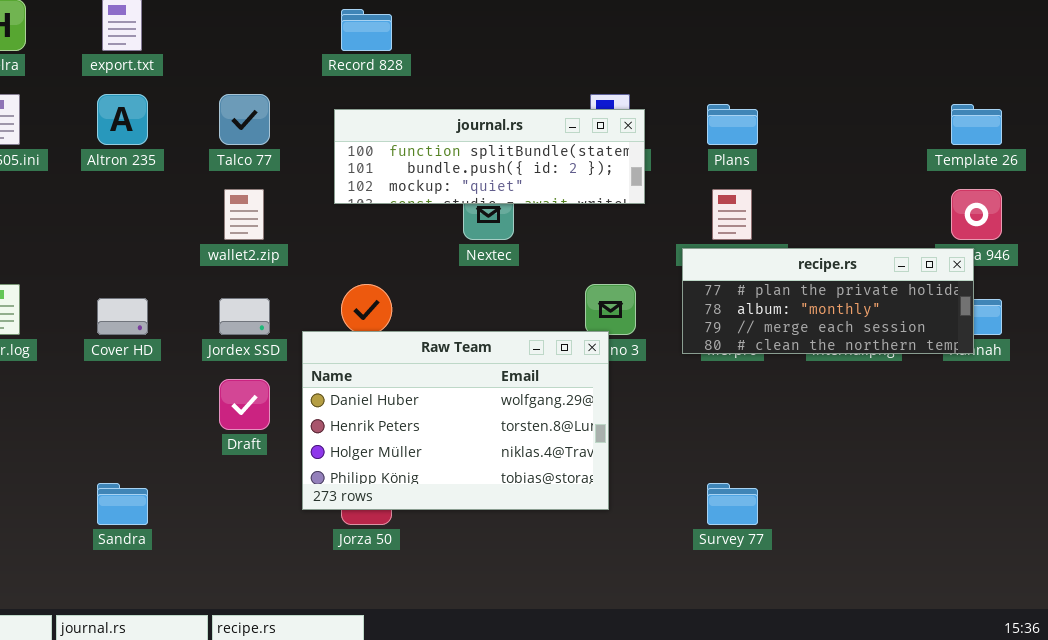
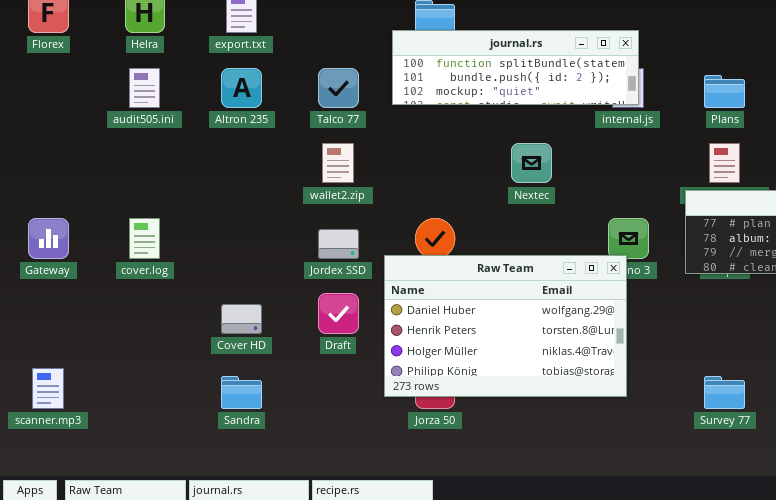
journal.rs: [334,109,645,204] -> [392,30,639,105], moved
Cover HD: [97,298,148,335] -> [221,304,262,334], moved

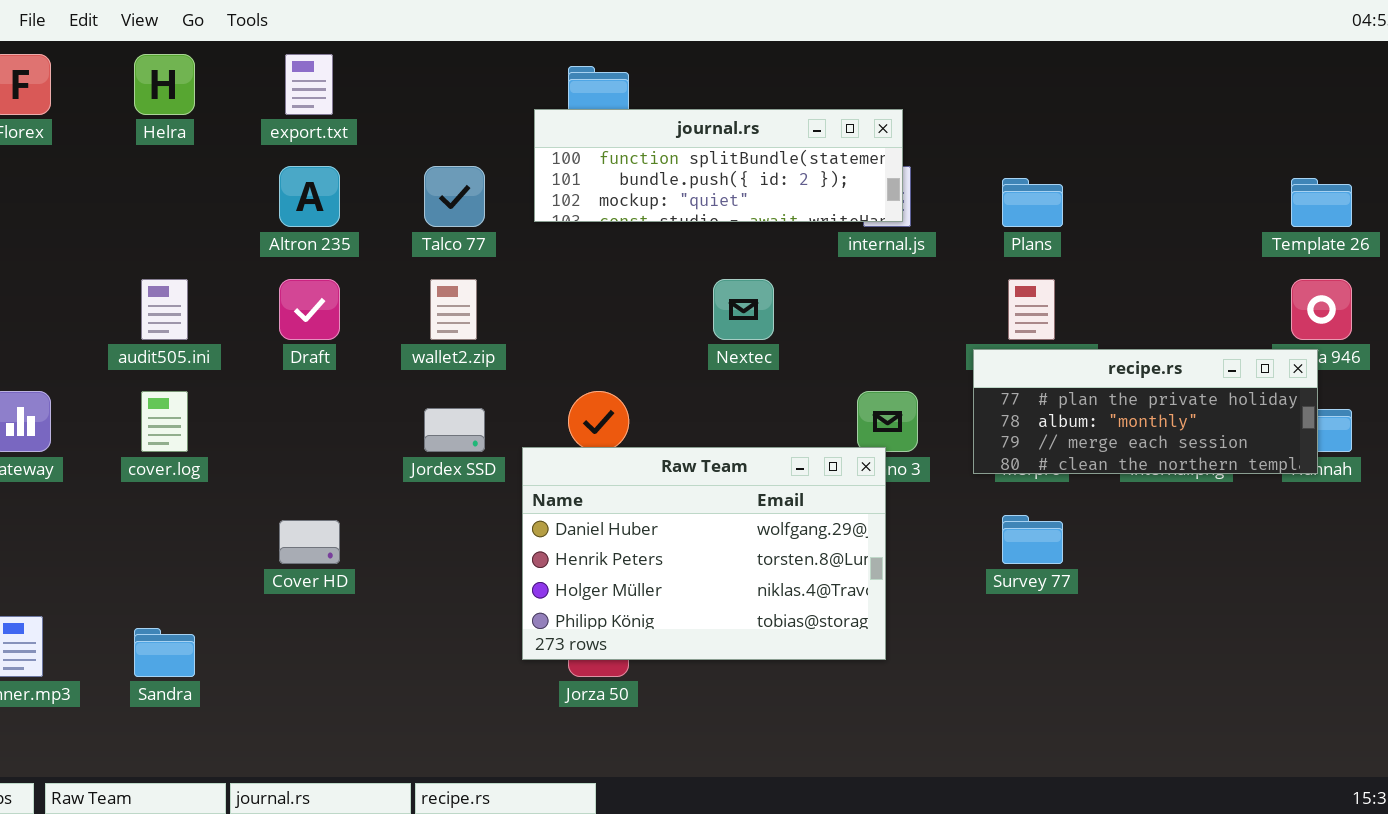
audit505.ini: [129,68,160,108] -> [141,279,188,340], moved
Draft: [318,293,359,334] -> [279,279,340,340], moved
Sandra: [221,376,262,409] -> [134,628,195,677], moved
Survey 77: [704,376,745,409] -> [1002,515,1063,564], moved

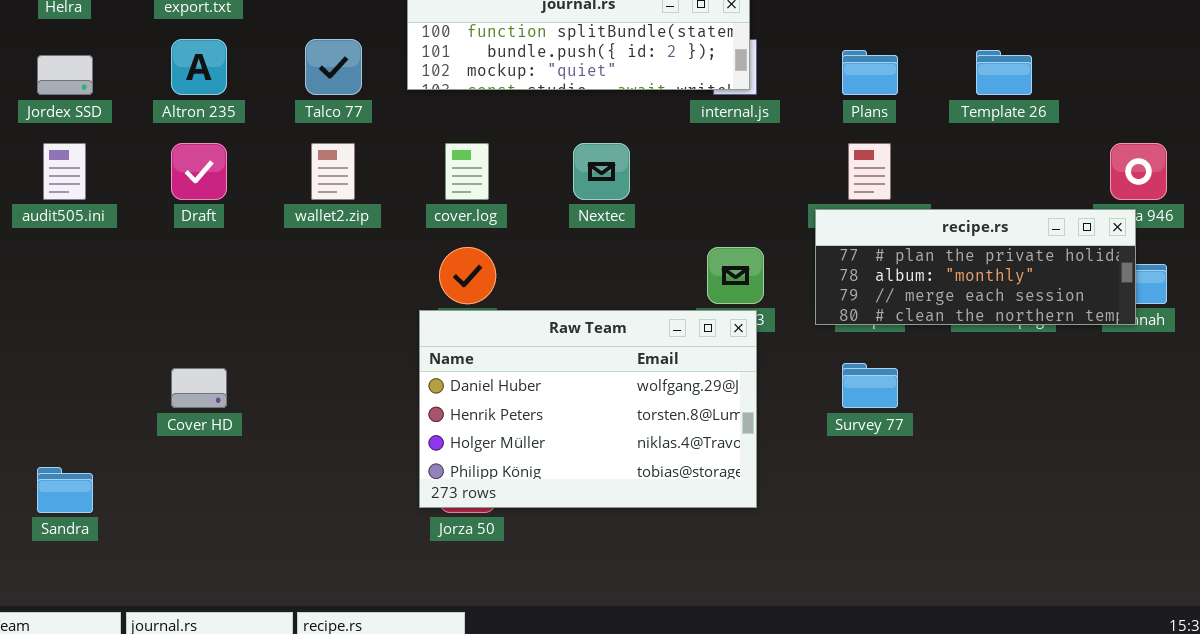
Template 26: [1291,178,1352,227] -> [976,50,1032,95], moved
cover.log: [141,391,188,452] -> [445,143,489,200], moved
Jordex SSD: [424,408,485,452] -> [37,55,93,95], moved
Raw Team: [522,447,886,660] -> [419,310,757,508], moved

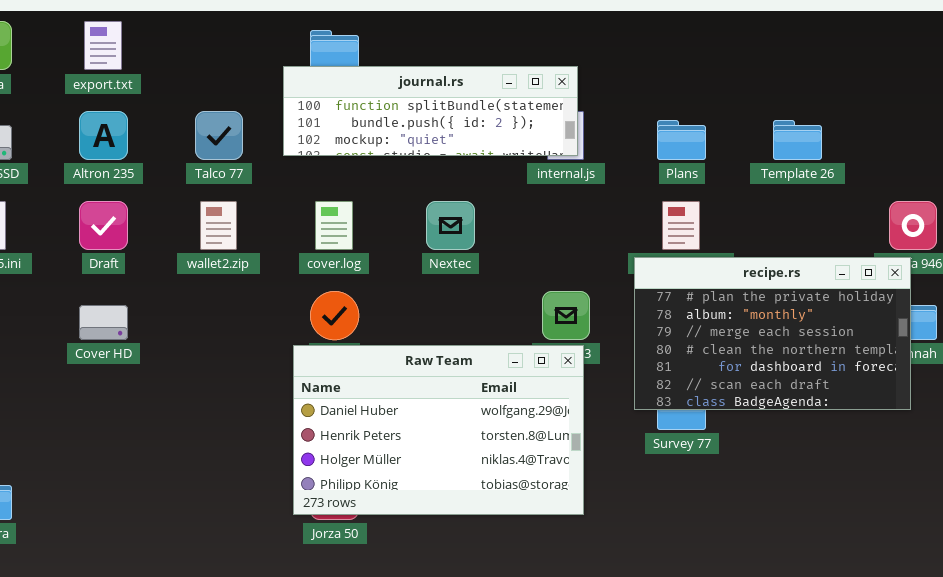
recipe.rs: [815,209,1136,325] -> [634,257,911,410], resized
Cover HD: [171,368,227,408] -> [79,305,128,340], moved

